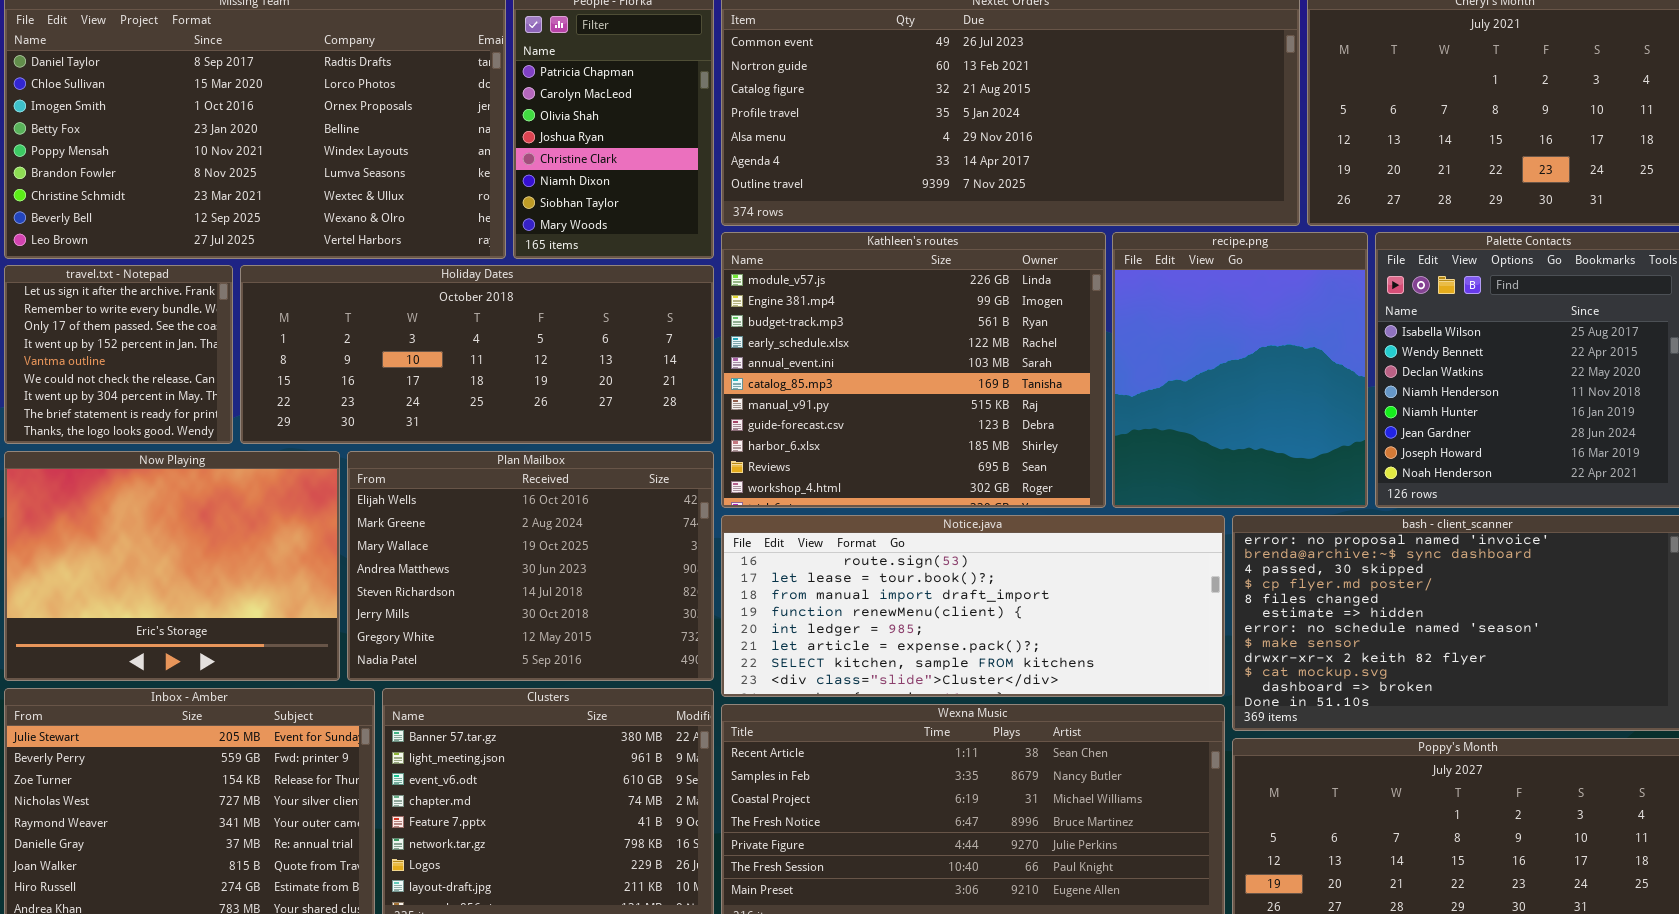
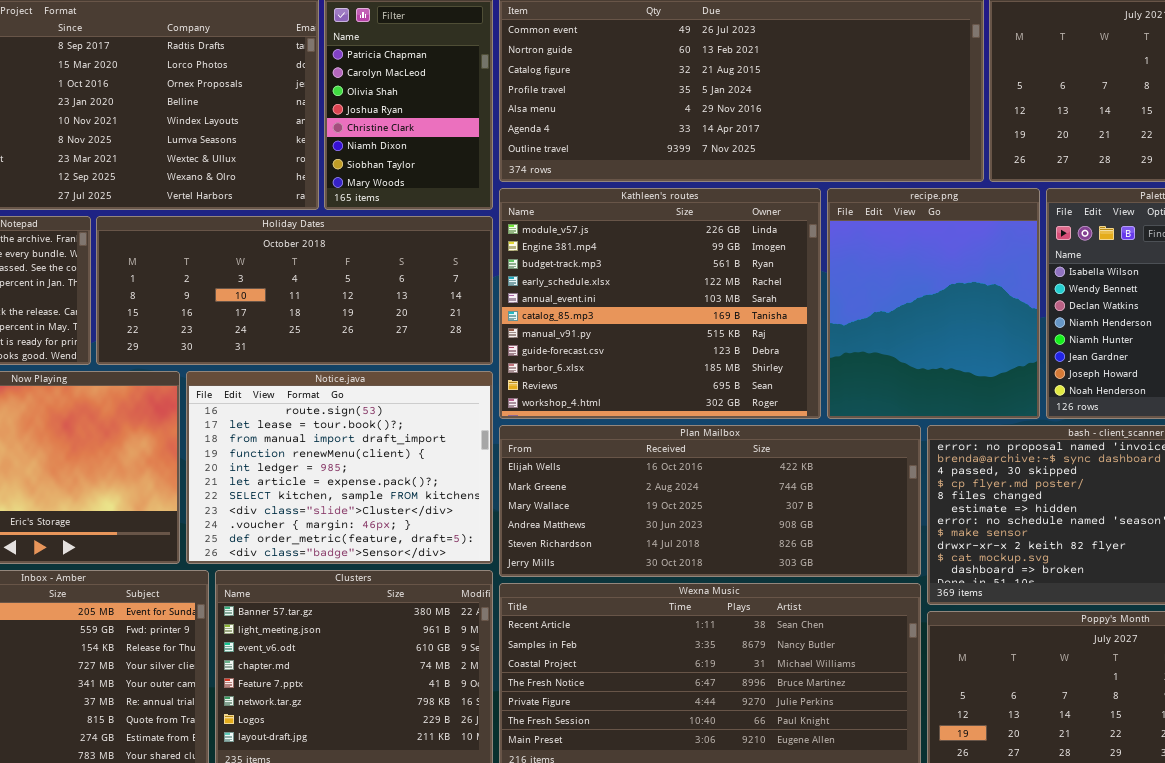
Plan Mailbox: [347,451,714,681] -> [499,425,921,577], moved, resized
Notice.java: [721,515,1225,697] -> [186,371,493,564], moved, resized

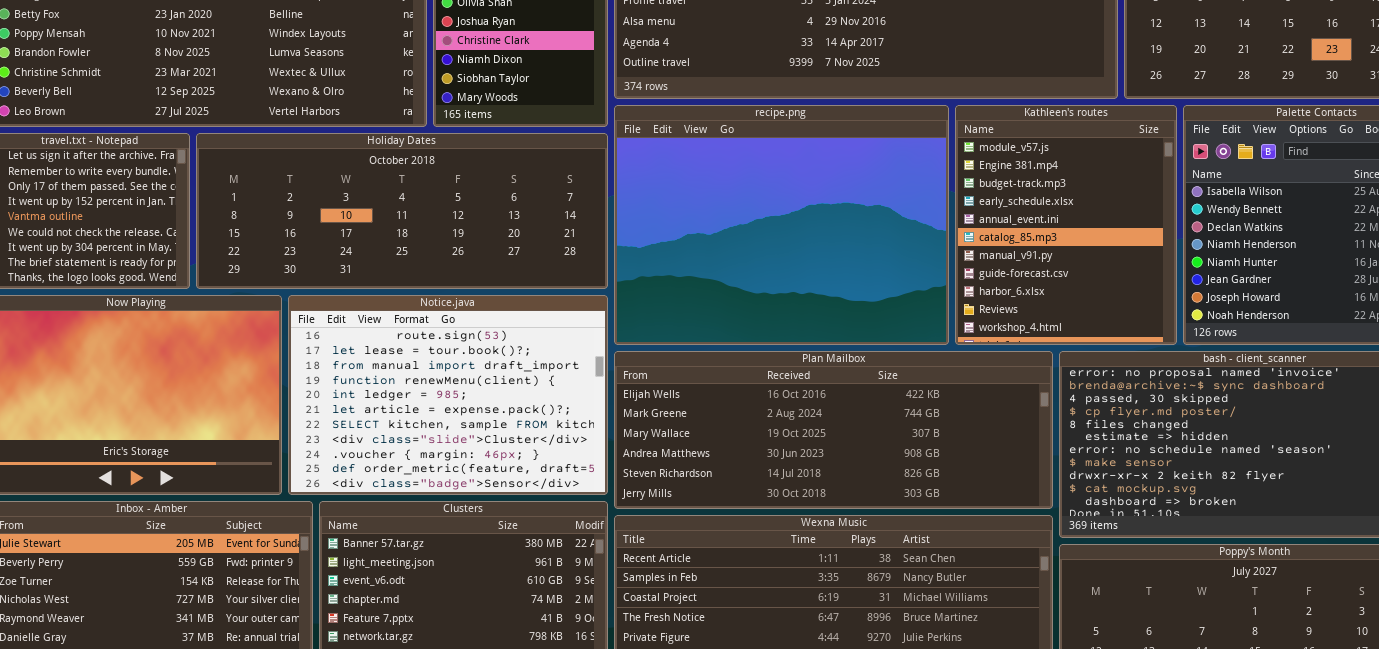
Kathleen's routes: [499,188,821,419] -> [955,105,1177,345], moved, resized
recipe.png: [827,188,1040,419] -> [614,105,949,345], moved, resized

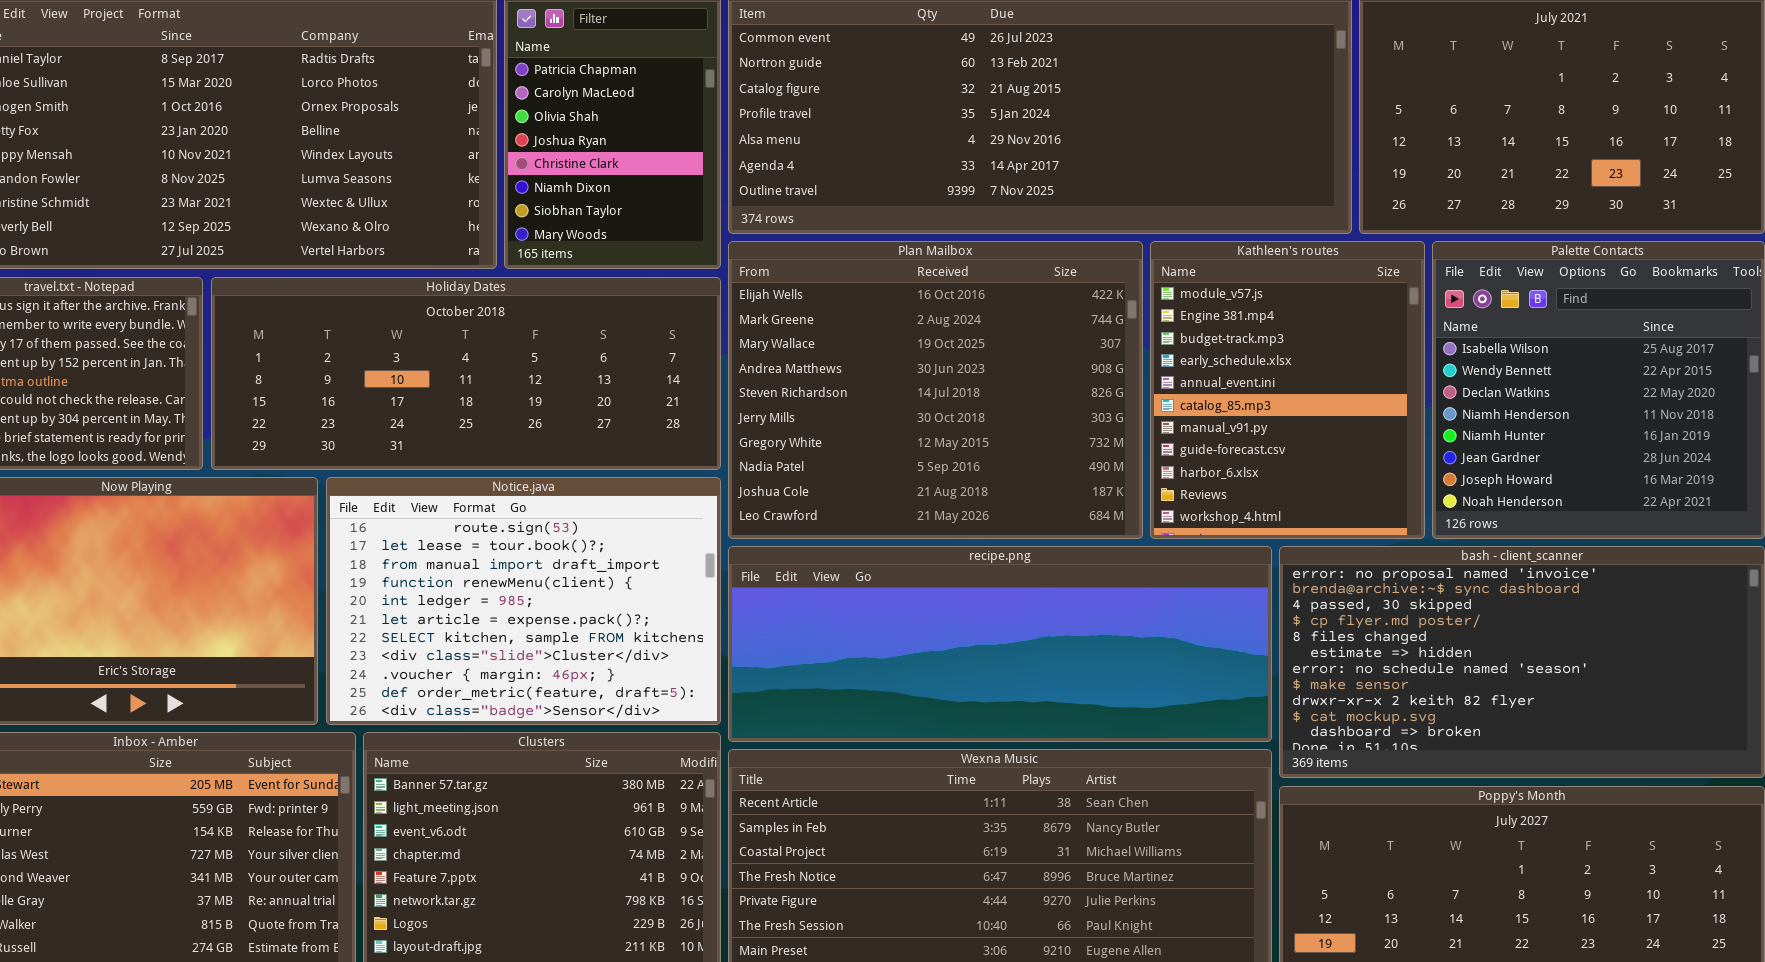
recipe.png: [614,105,949,345] -> [728,546,1272,742], moved, resized
Plan Mailbox: [614,351,1053,509] -> [728,241,1143,539], moved, resized

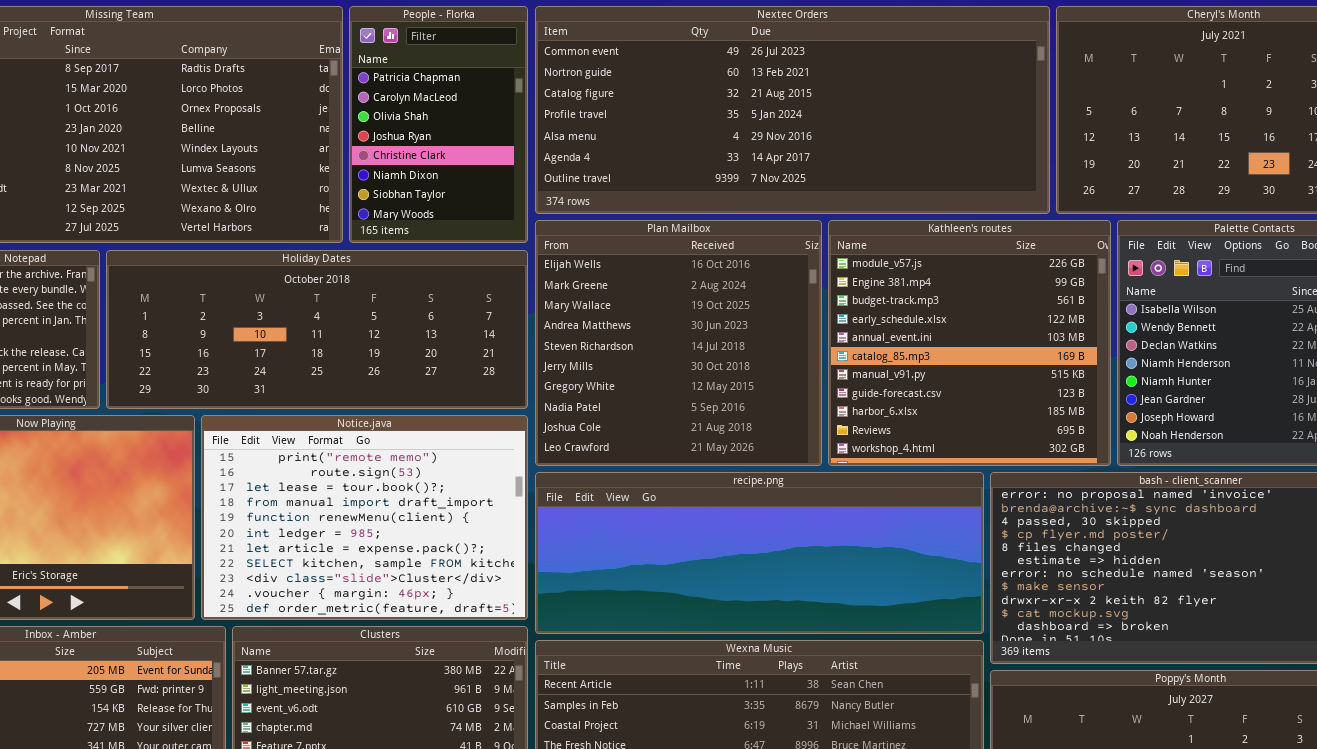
Plan Mailbox: [728,241,1143,539] -> [535,220,822,466], resized
Kathleen's routes: [1150,241,1425,539] -> [828,220,1111,466], resized
Notice.java: [326,477,721,725] -> [201,415,528,620], scrolled up 1 row

